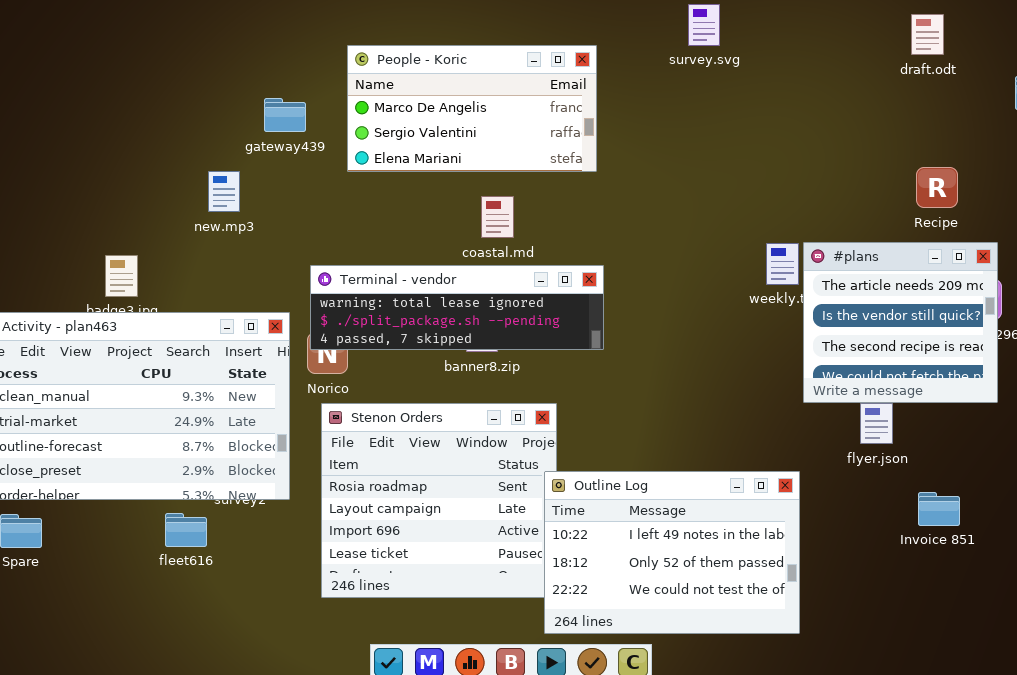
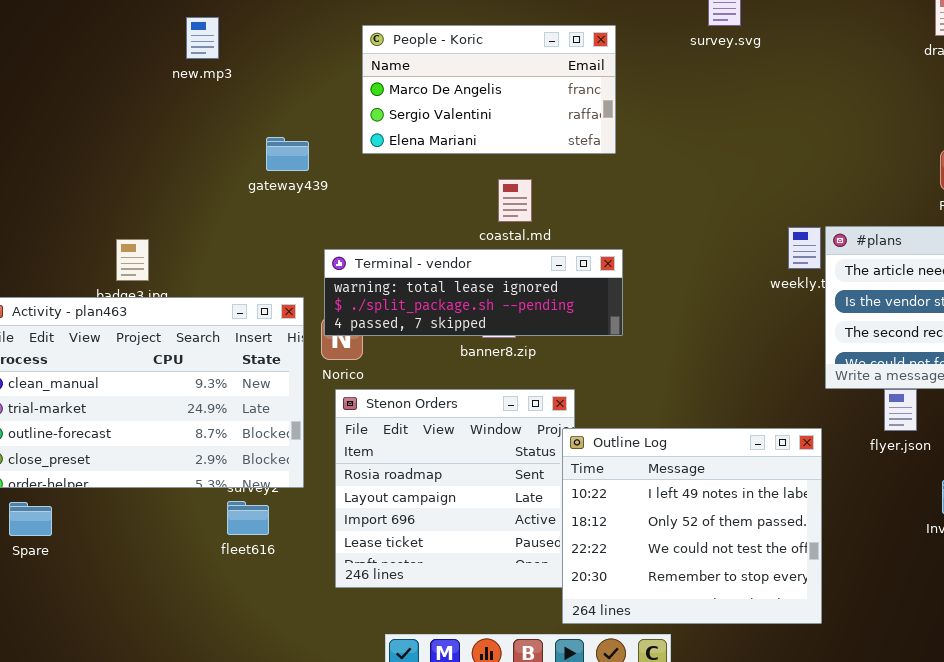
gateway439: [264,98,306,132] -> [266,137,309,171], moved
new.mp3: [208,171,240,212] -> [186,17,219,59], moved
Outline Log: [544,471,800,634] -> [562,428,822,624], resized
fleet616: [165,513,207,547] -> [227,501,269,535], moved

